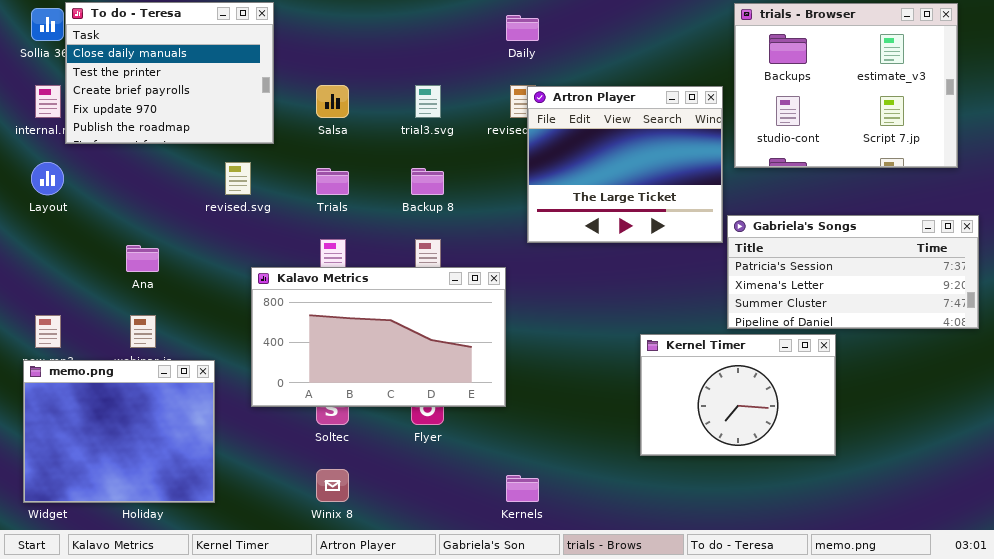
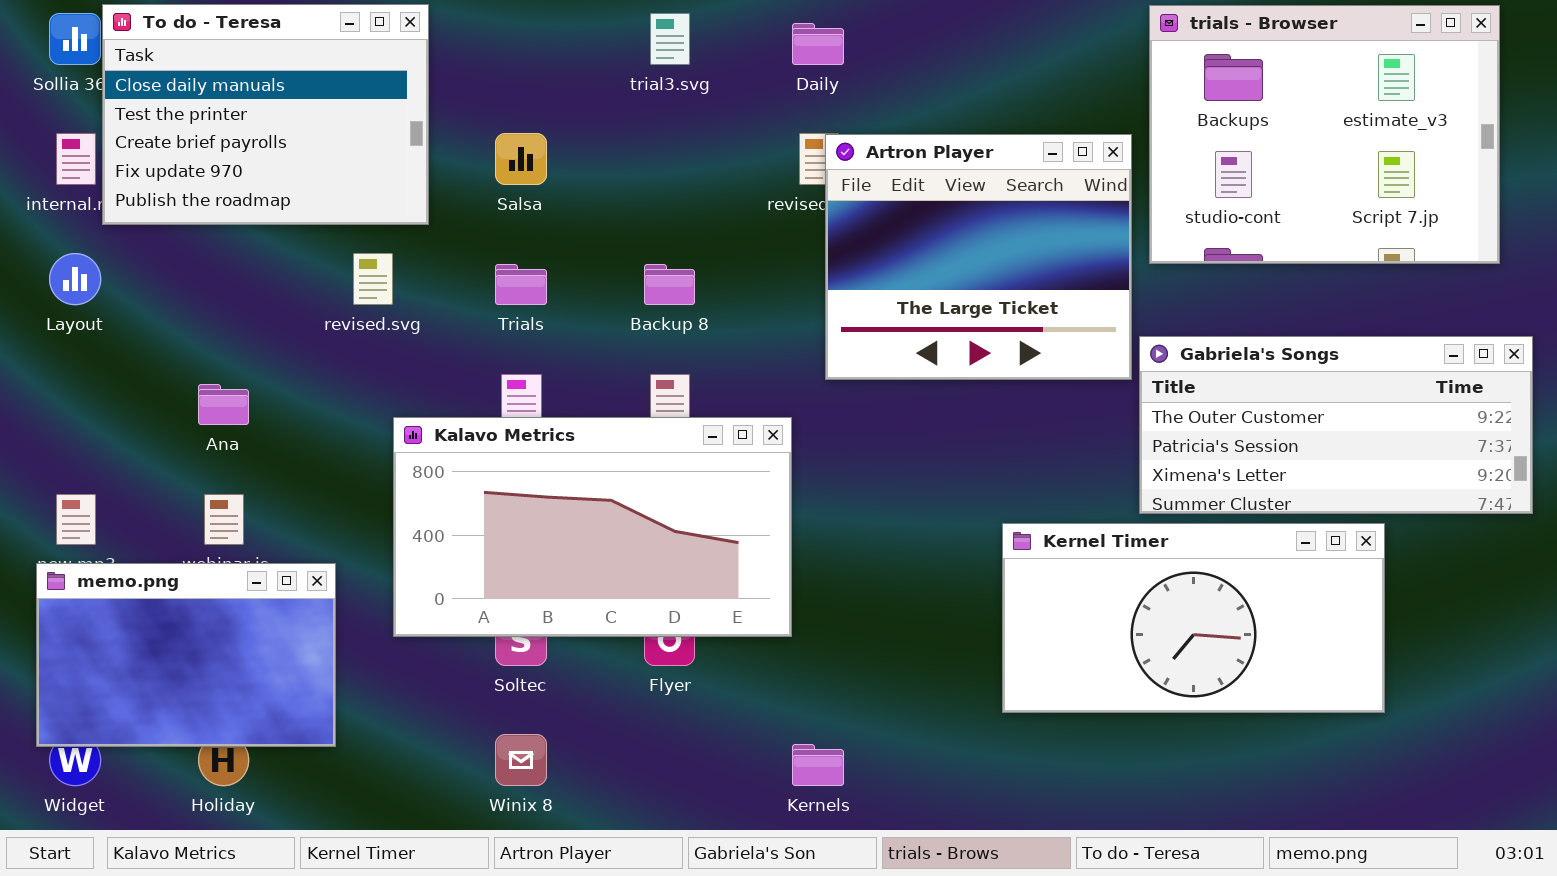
trial3.svg: [415,85,441,118] -> [650,13,690,65], moved
Gabriela's Songs: [727,215,979,329] -> [1139,336,1533,514], scrolled up 1 row
Kernel Timer: [640,334,836,456] -> [1002,523,1385,713], resized
memo.png: [23,360,215,503] -> [36,563,336,747], resized

